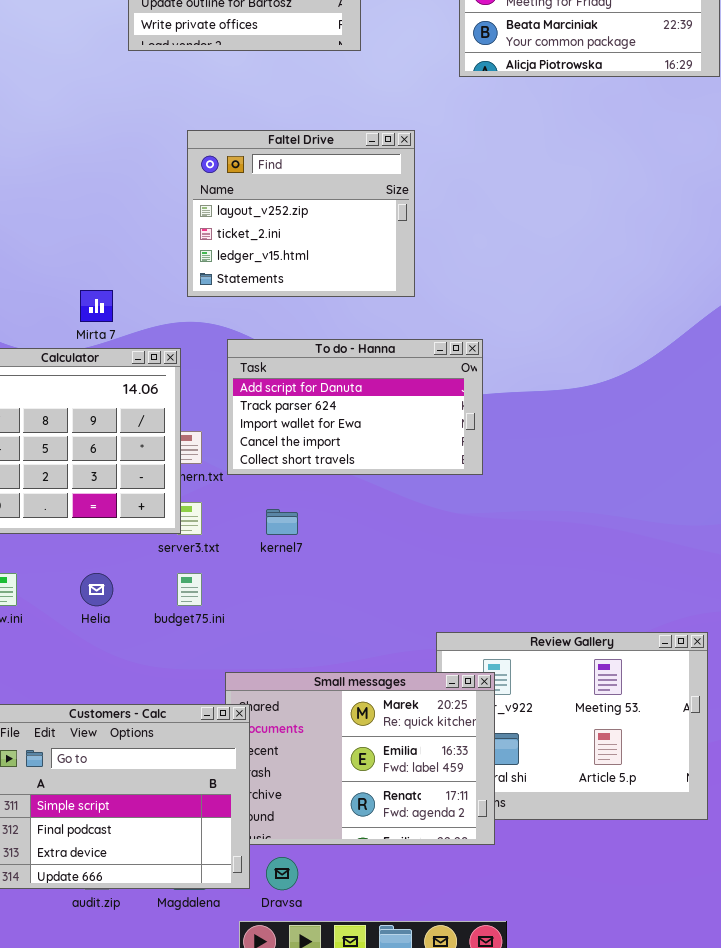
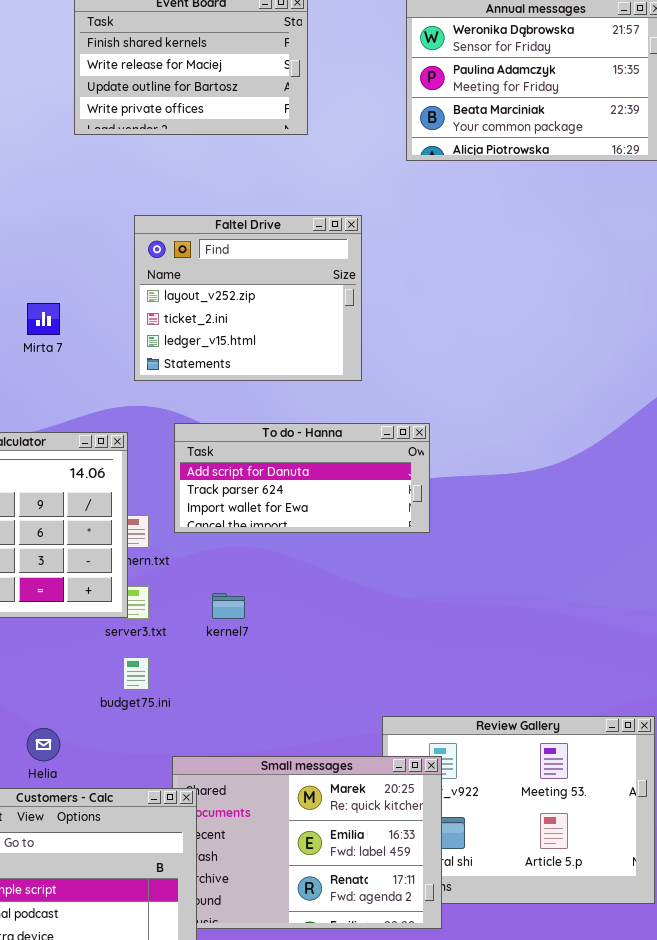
Mirta 7: [80,290,113,322] -> [27,303,60,335], moved
To do - Hanna: [227,339,483,475] -> [174,423,430,533], resized
Helia: [80,573,113,606] -> [27,728,60,761], moved

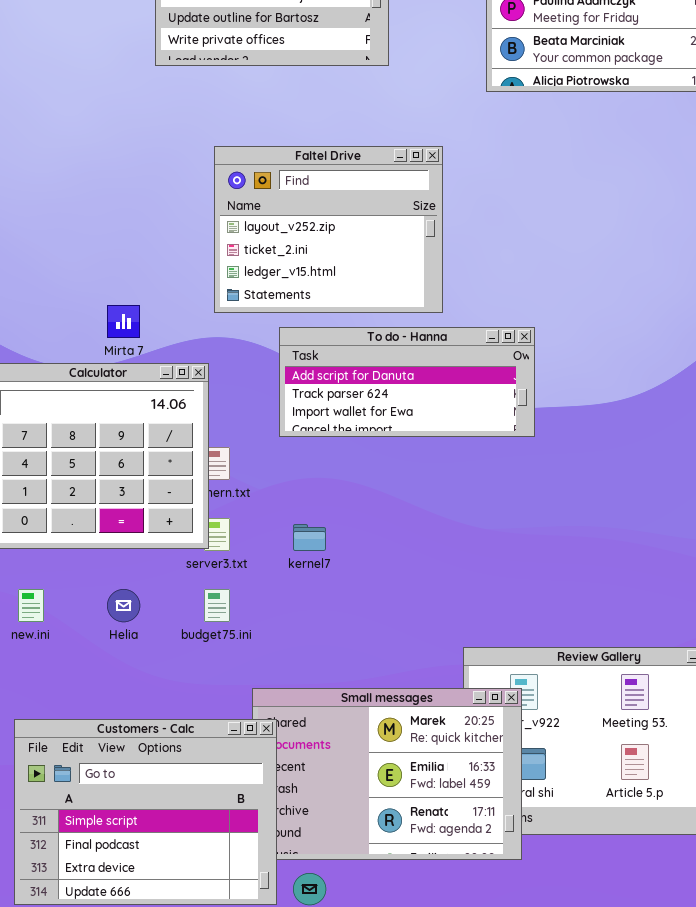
Mirta 7: [27,303,60,335] -> [107,305,140,338], moved
To do - Hanna: [174,423,430,533] -> [279,327,535,437], moved
Helia: [27,728,60,761] -> [107,589,140,622], moved

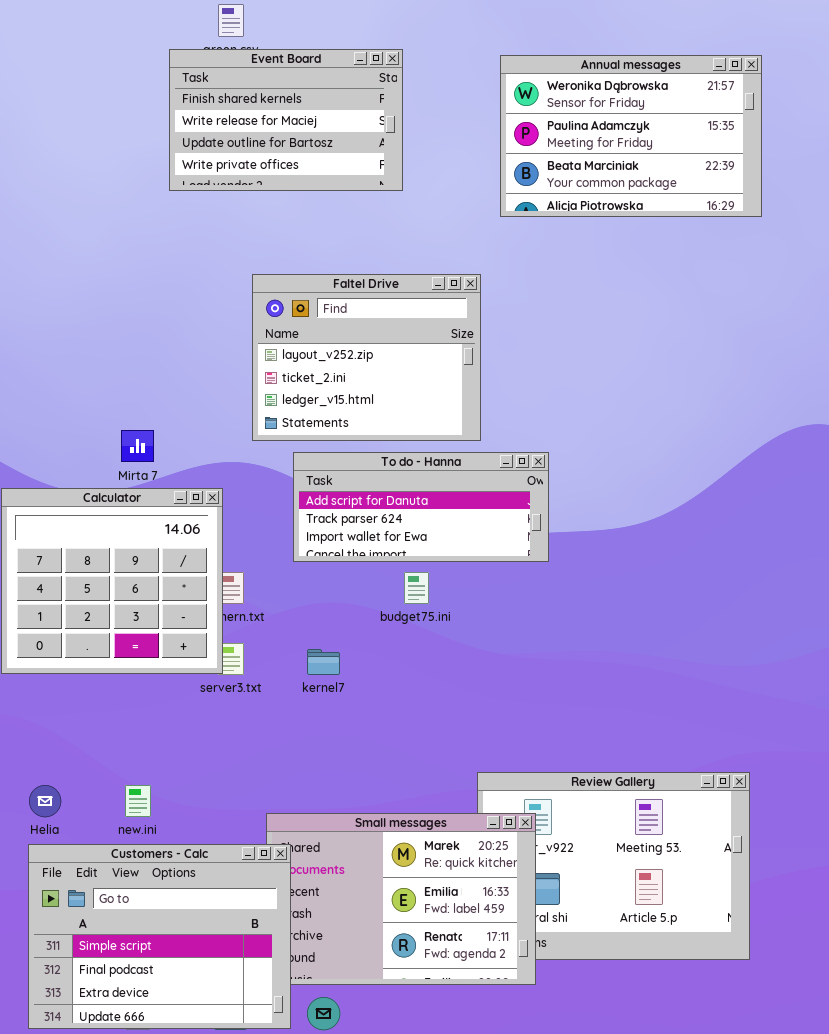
Faltel Drive: [214,146,443,313] -> [252,274,481,441], moved
new.ini: [18,589,44,622] -> [125,785,151,817], moved
Helia: [107,589,140,622] -> [29,785,61,817], moved
budget75.ini: [204,589,230,622] -> [404,572,429,604], moved

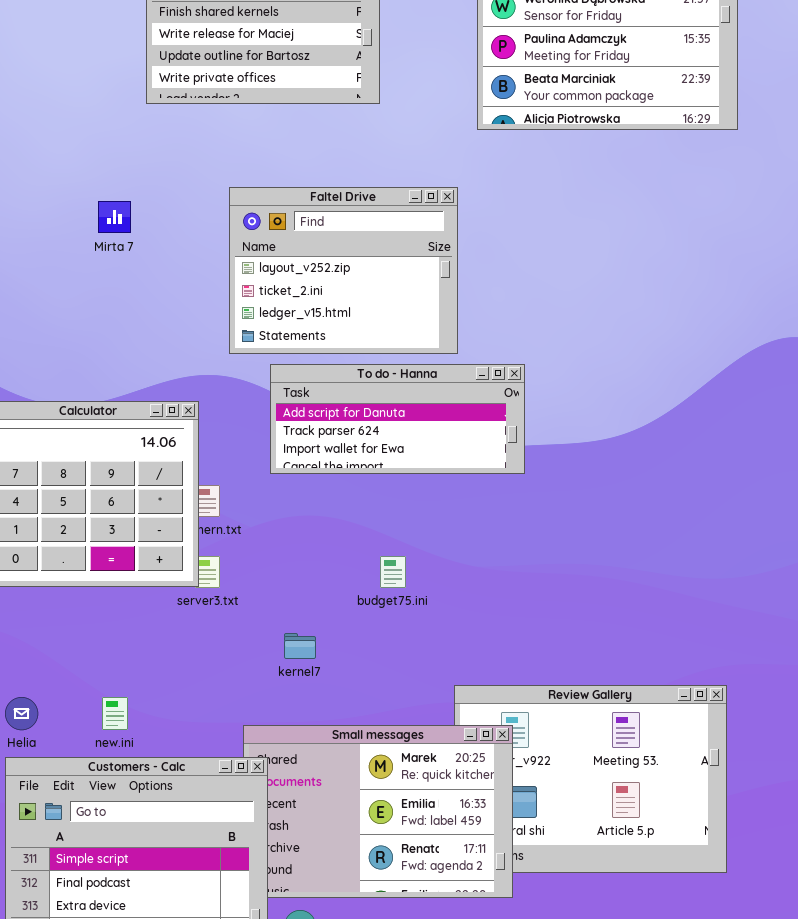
Mirta 7: [121,430,154,462] -> [98,201,131,233], moved
budget75.ini: [404,572,429,604] -> [380,556,406,588], moved
kernel7: [307,649,340,675] -> [284,633,316,659], moved

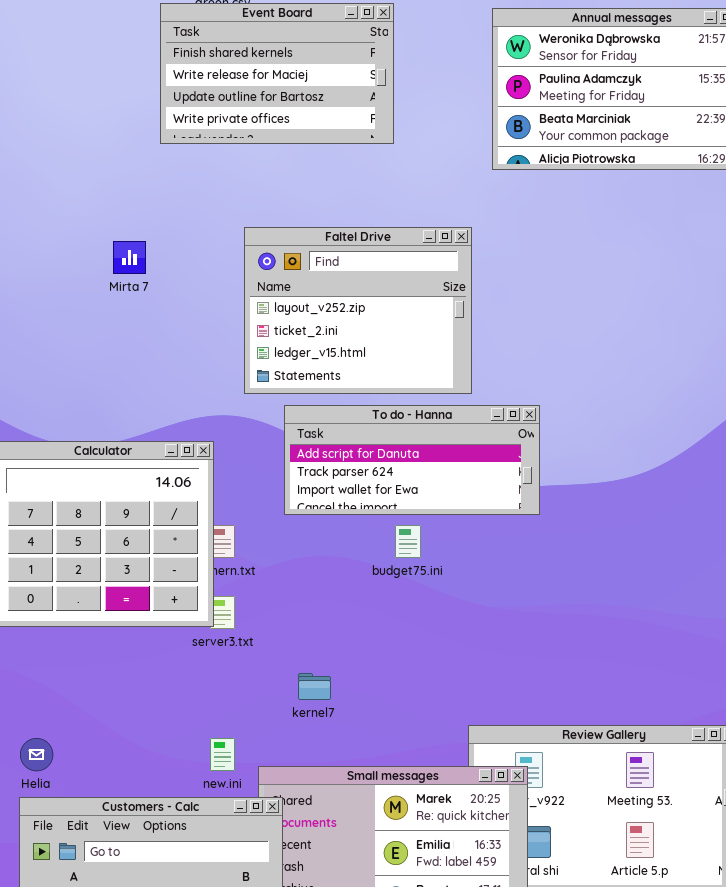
budget75.ini: [380,556,406,588] -> [395,525,421,558], moved
new.ini: [102,697,128,730] -> [210,738,235,771], moved

